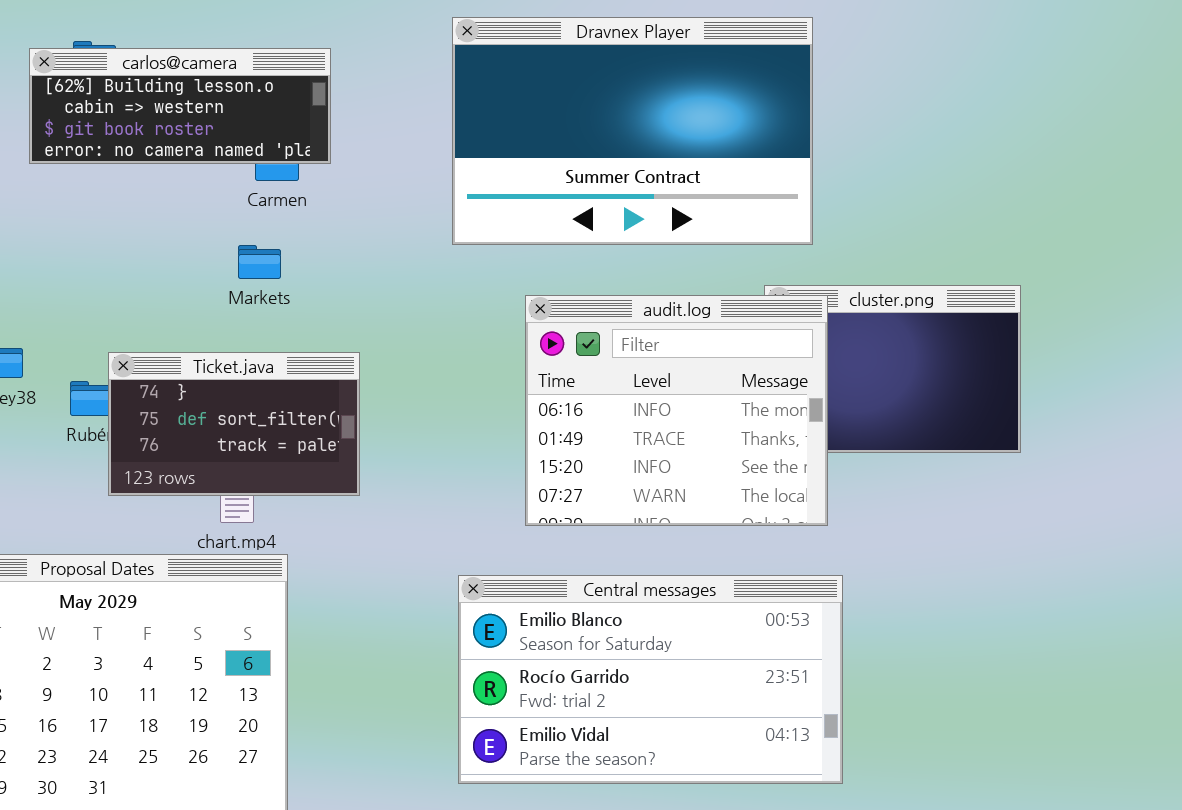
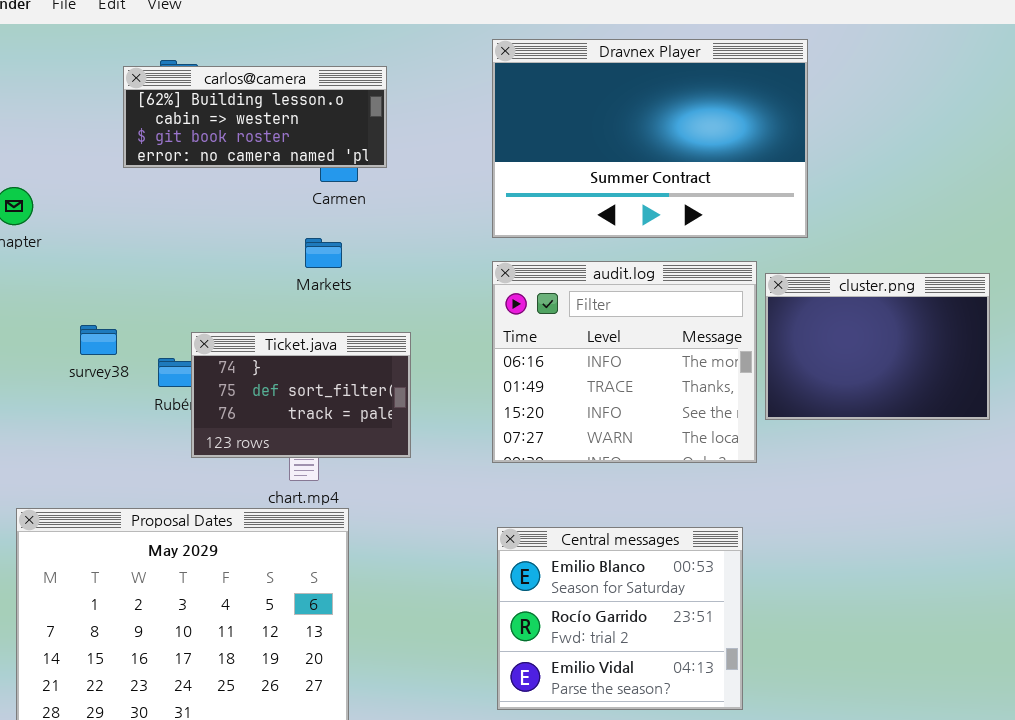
audit.log: [525,295,828,526] -> [492,261,757,463], moved
Central messages: [458,575,843,784] -> [497,527,743,710], resized

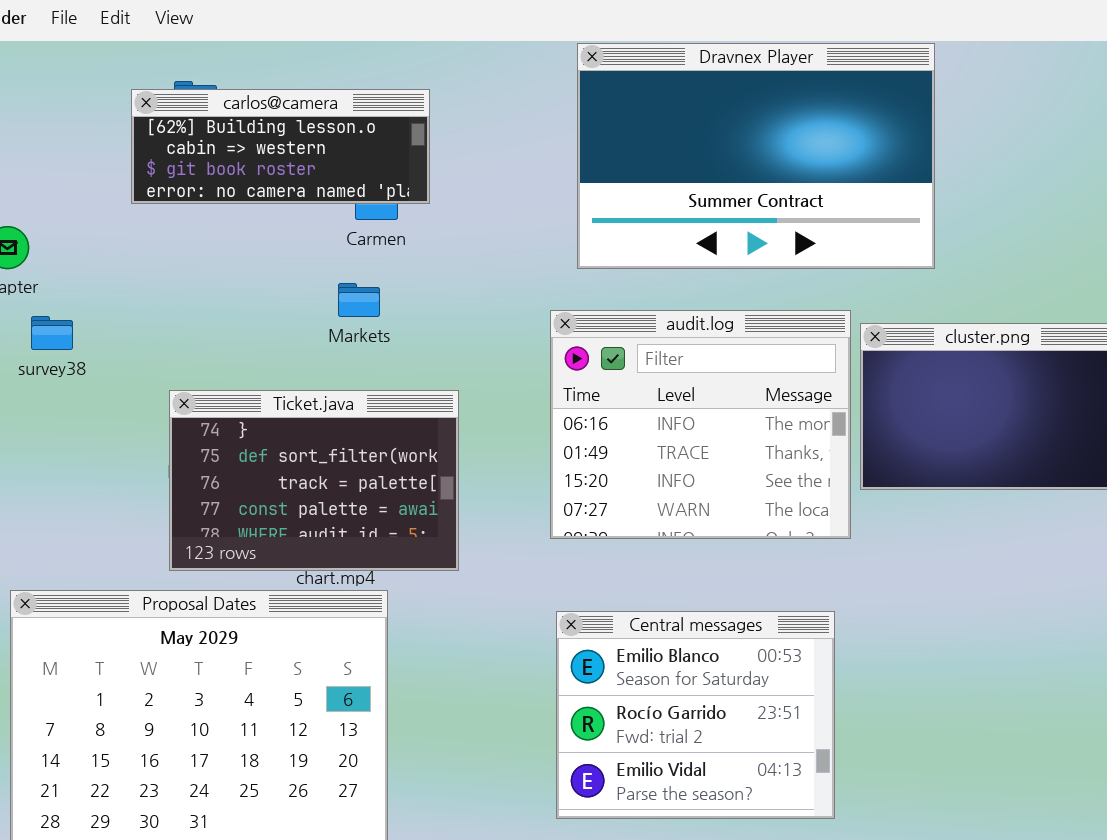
Dravnex Player: [492,39,808,238] -> [577,43,935,269], moved
survey38: [80,325,117,355] -> [31,316,73,350], moved
Ticket.java: [191,332,411,458] -> [169,390,459,571], resized

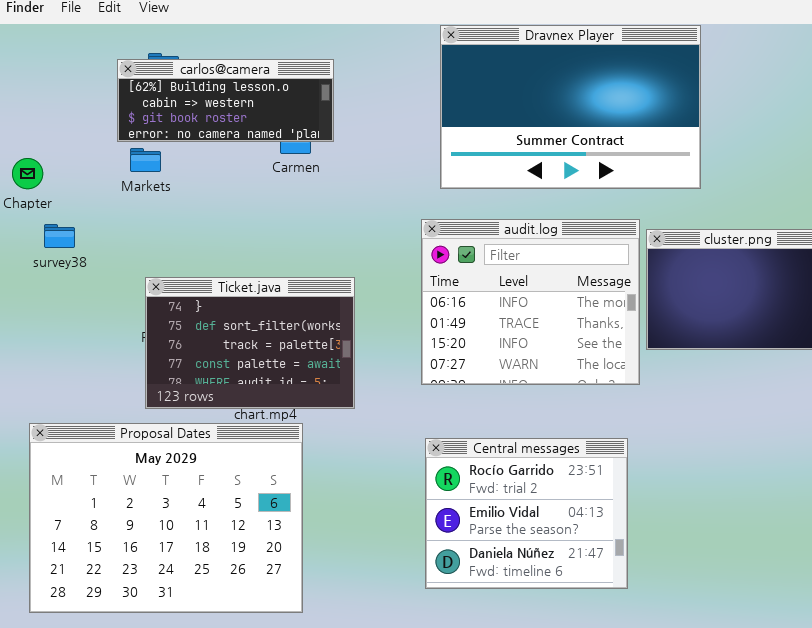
Markets: [338,283,380,317] -> [130,148,161,172], moved
Central messages: [556,611,835,819] -> [425,438,628,589], scrolled down 1 row

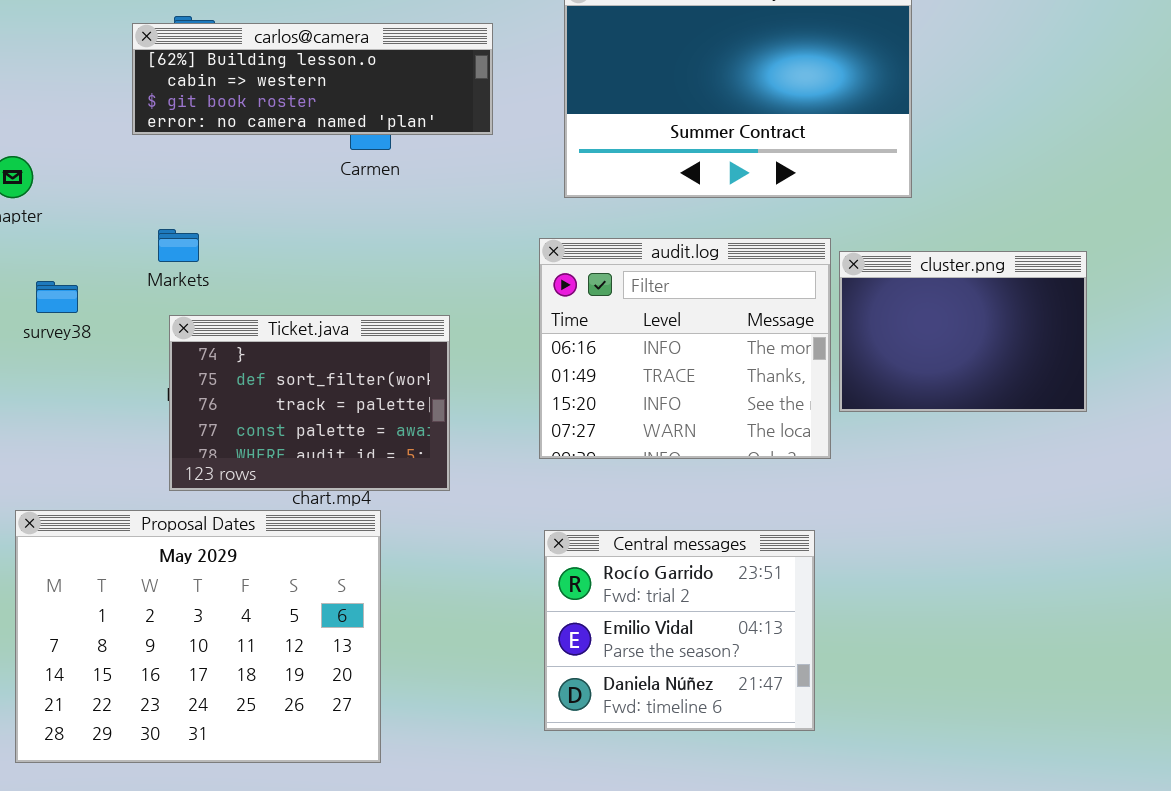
carlos@camera: [117,59,334,142] -> [132,23,493,135], resized
Markets: [130,148,161,172] -> [158,229,199,262], moved
survey38: [44,224,75,248] -> [36,281,78,313], moved

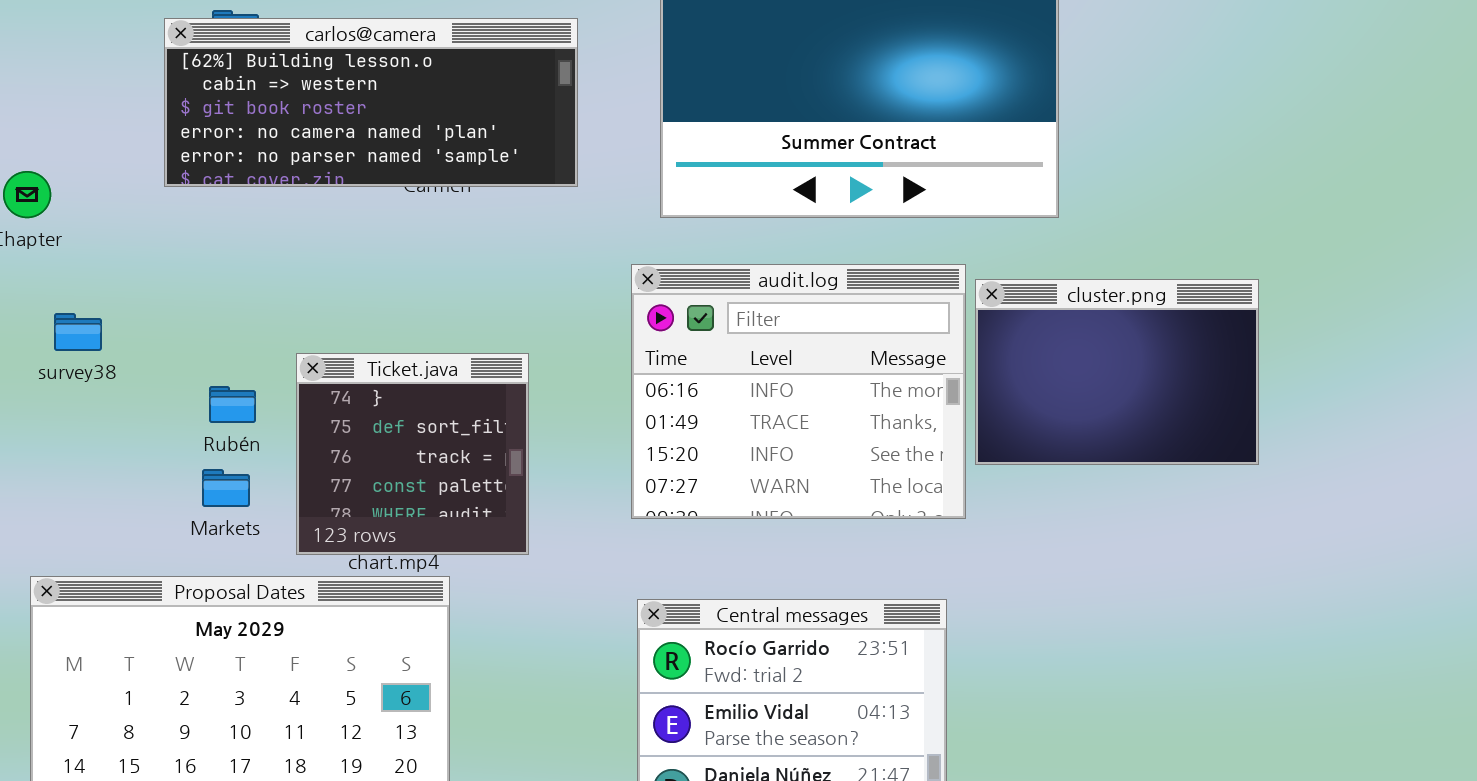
carlos@camera: [132,23,493,135] -> [164,18,578,187], resized
Markets: [158,229,199,262] -> [202,469,250,507], moved
Ticket.java: [169,315,450,491] -> [296,353,529,555], resized

